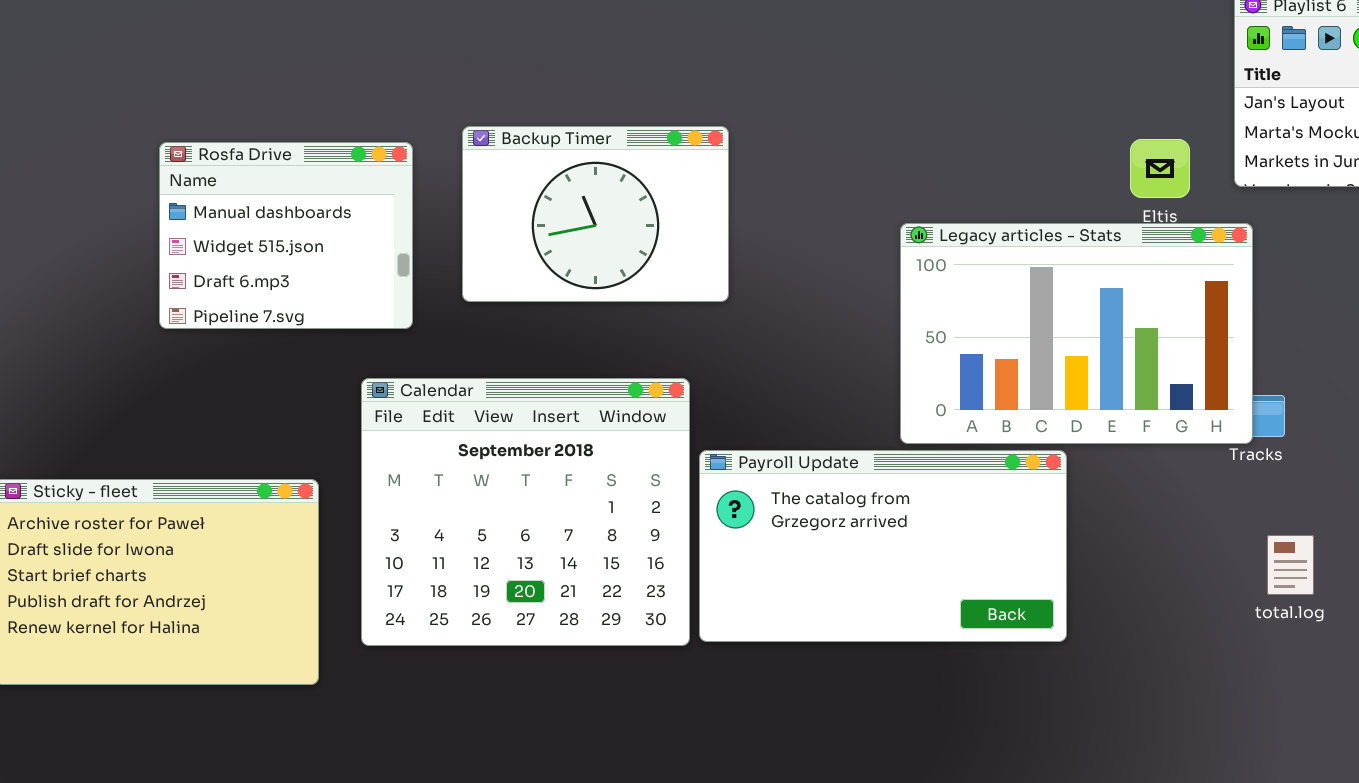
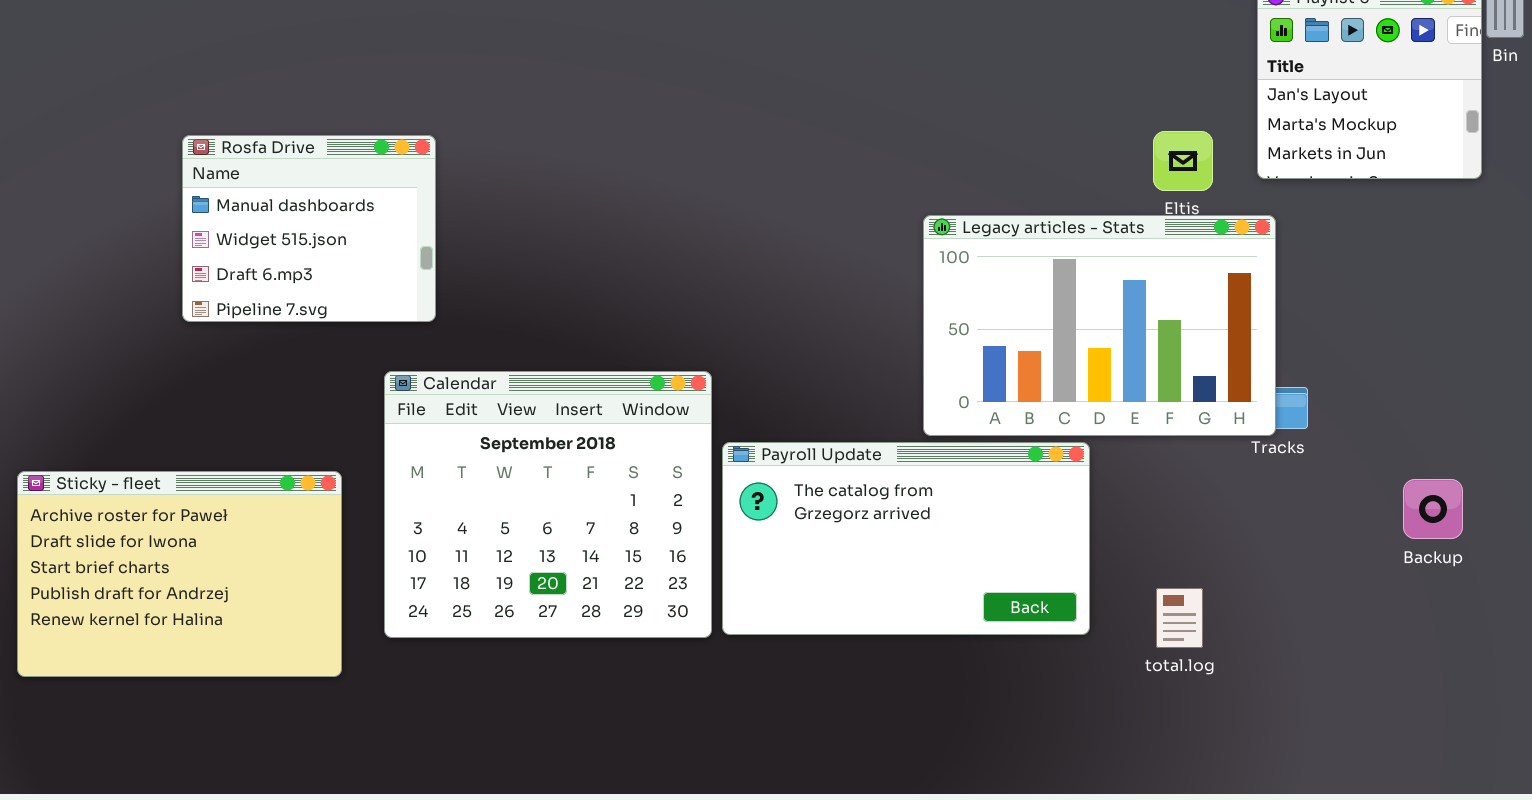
Backup Timer: [462,126,729,302] -> none, closed
total.log: [1267,535,1314,595] -> [1156,588,1203,648], moved

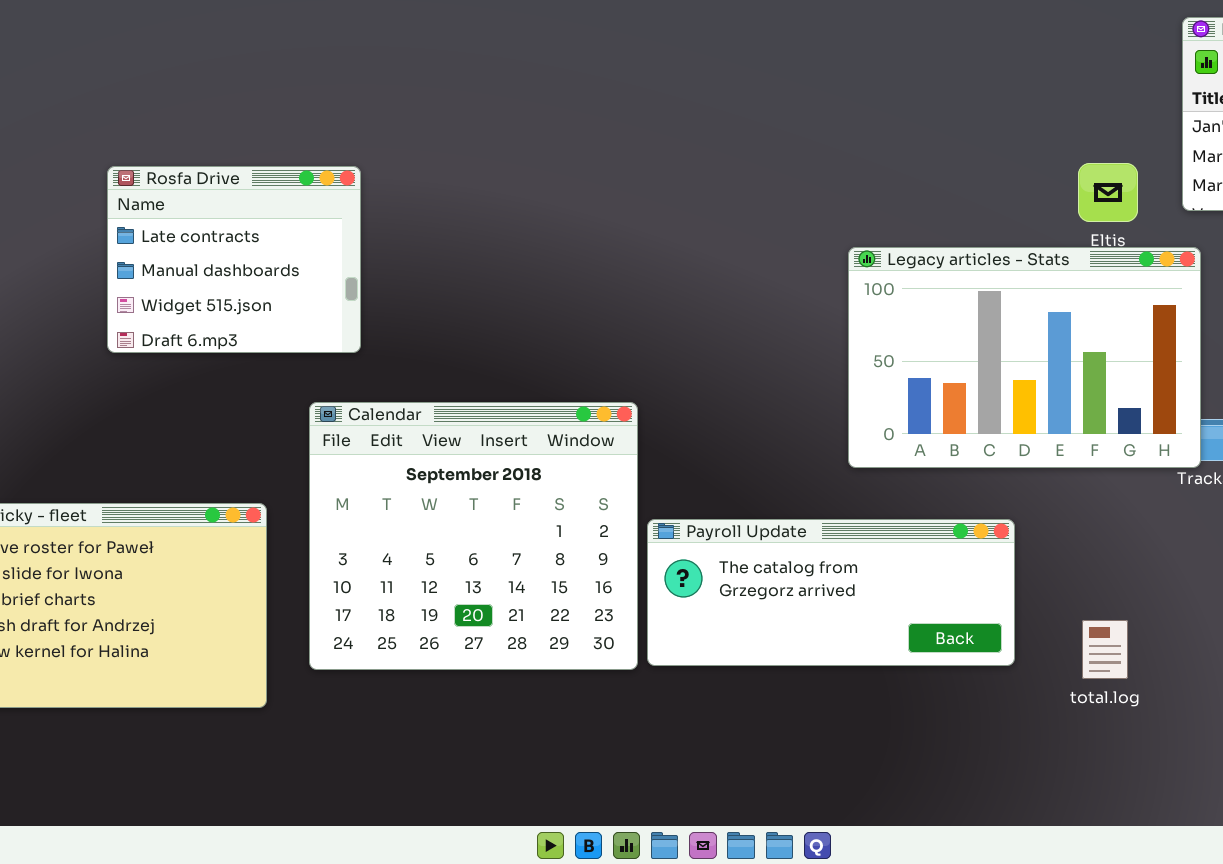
Rosfa Drive: [182,135,436,322] -> [107,166,361,353], scrolled up 1 row
Payroll Update: [722,442,1090,635] -> [647,519,1015,666], resized

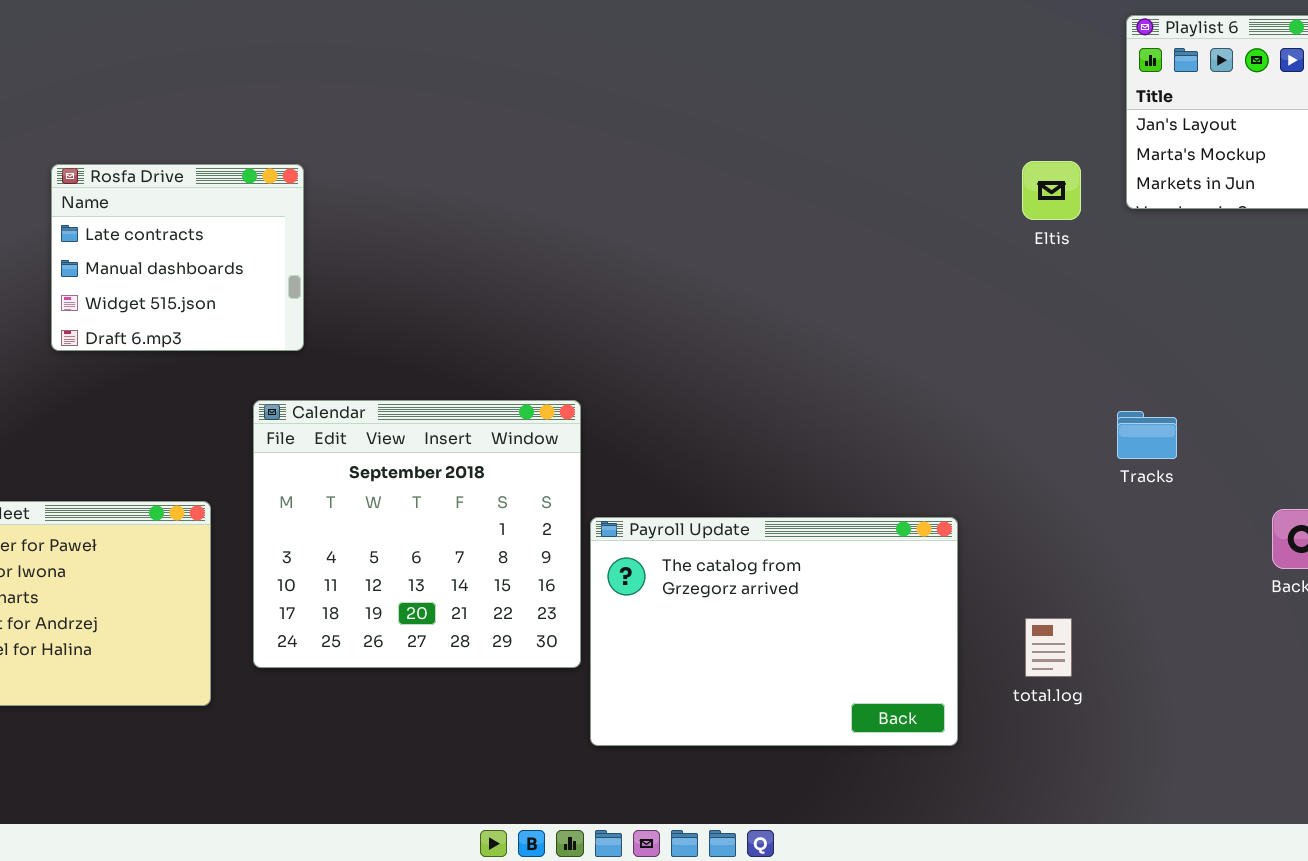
Legacy articles - Stats: [848,247,1201,468] -> none, closed
Payroll Update: [647,519,1015,666] -> [590,517,958,746], resized

